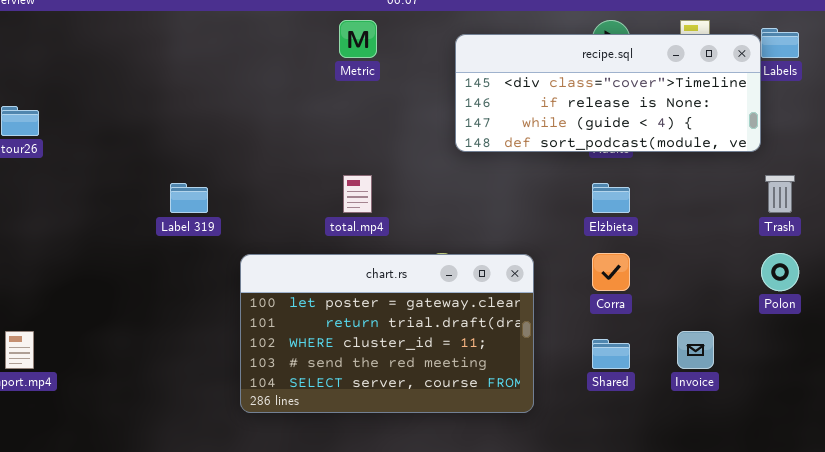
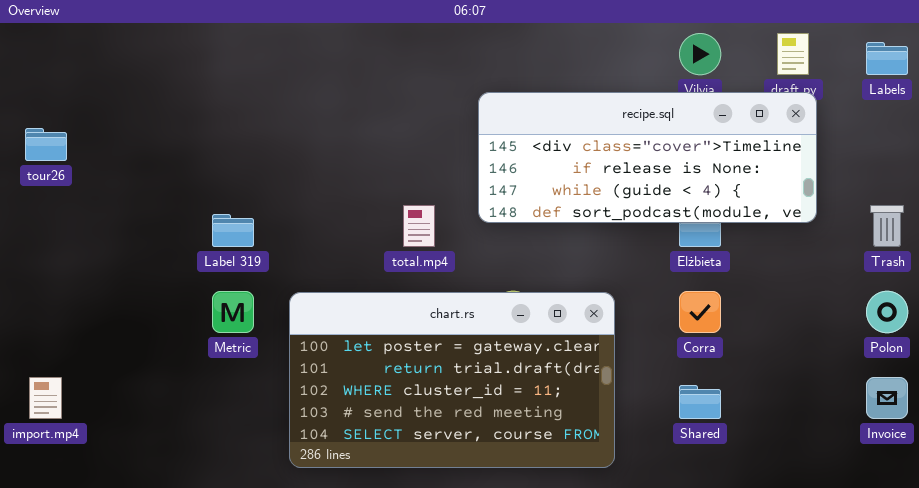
Metric: [339,20,377,58] -> [212,291,254,333], moved
recipe.sql: [455,34,761,152] -> [478,92,817,223], moved
Invoice: [677,331,714,369] -> [866,377,908,419], moved

